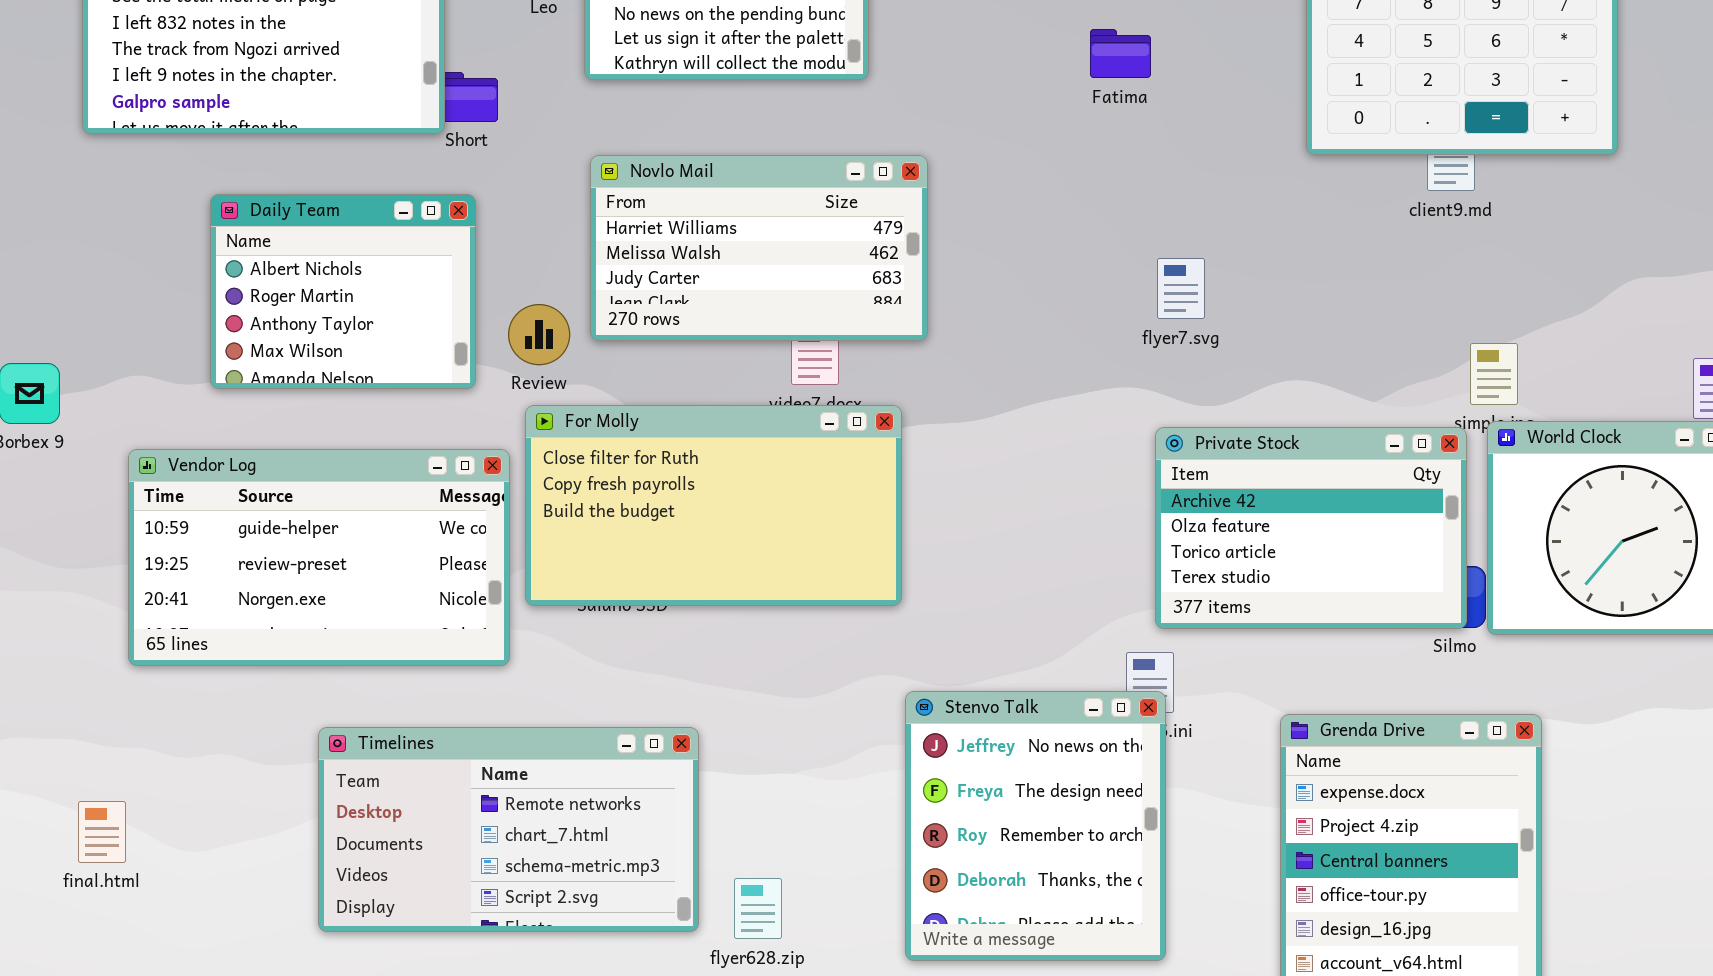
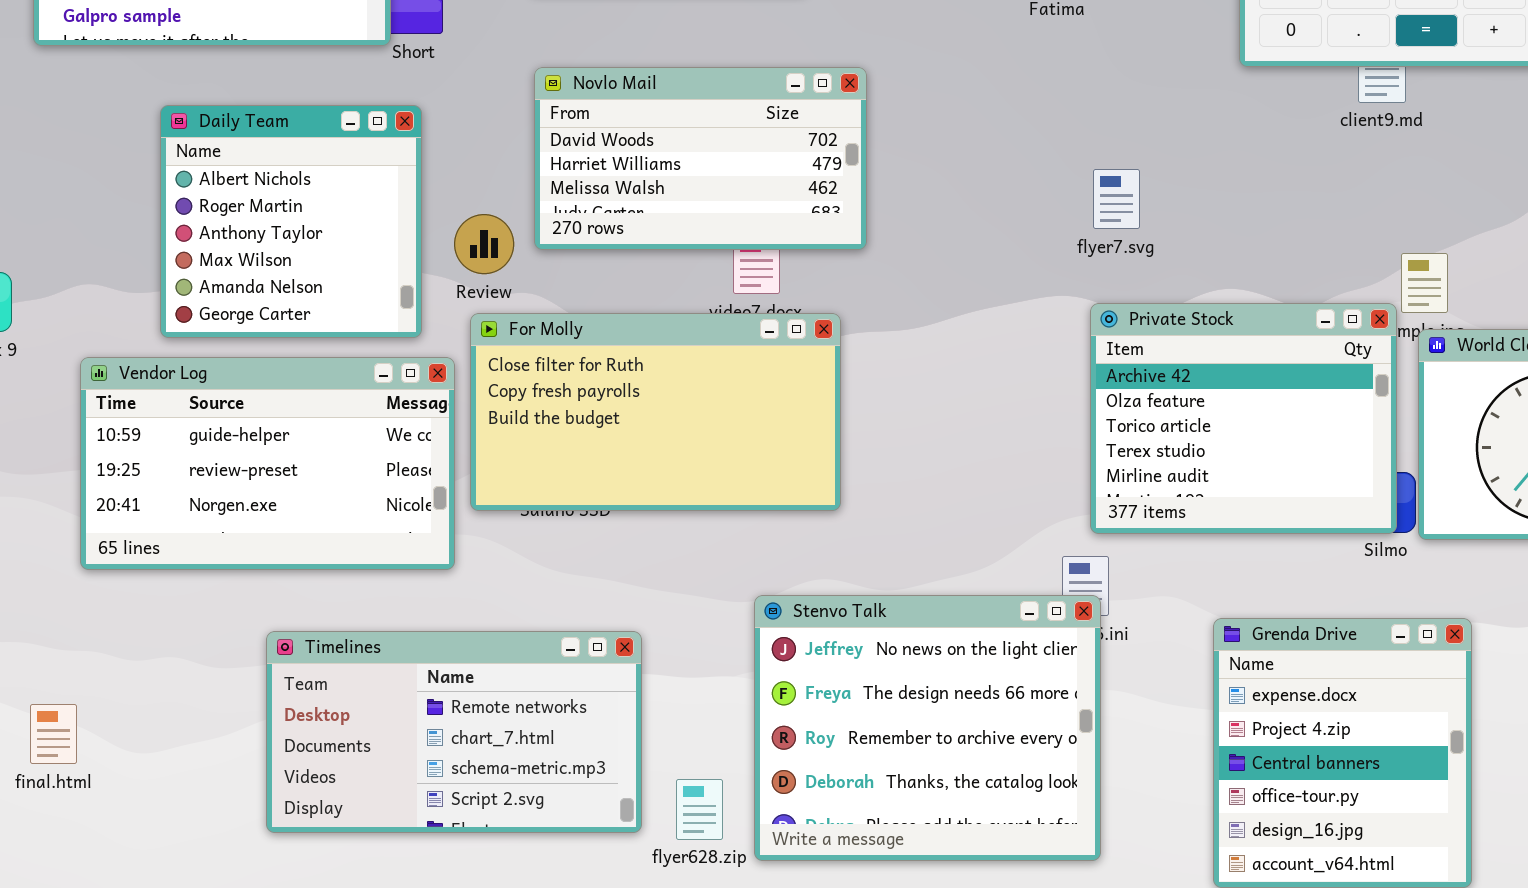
Novlo Mail: [590,155,928,341] -> [534,67,867,250], scrolled up 1 row
Daily Team: [210,194,476,389] -> [160,105,422,338], resized
Private Stock: [1155,427,1467,629] -> [1090,303,1397,534], resized
Stenvo Talk: [905,691,1166,961] -> [754,595,1101,861], resized

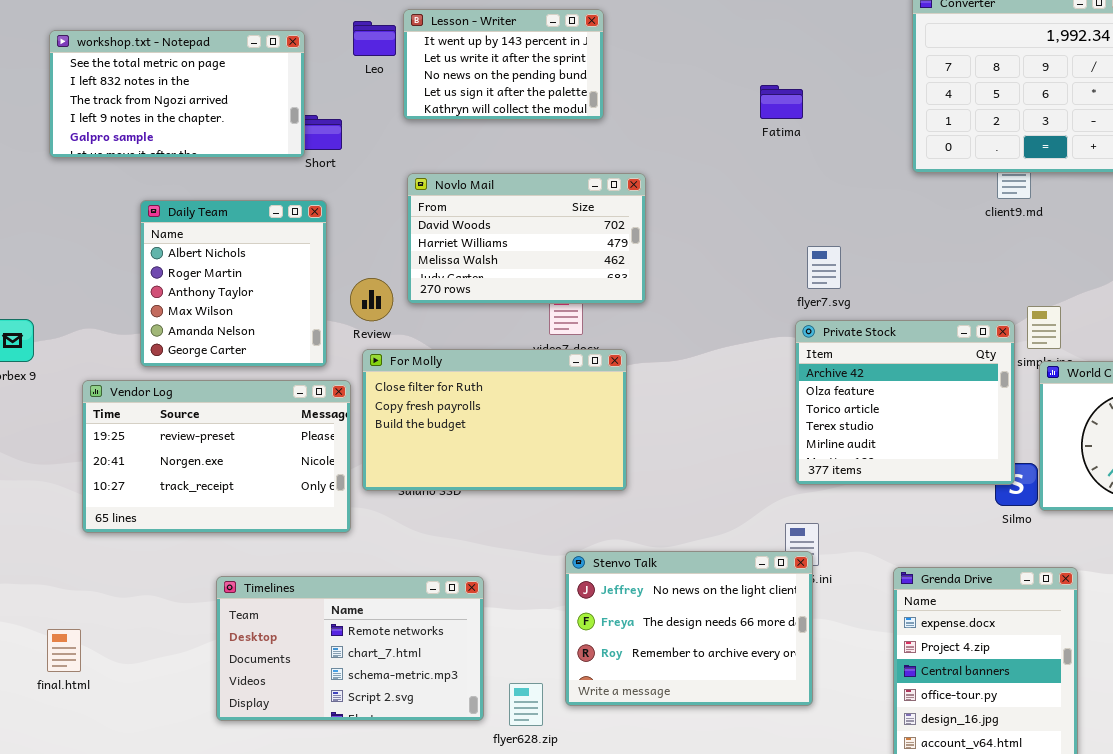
Private Stock: [1090,303,1397,534] -> [795,320,1015,485], moved
Vendor Log: [80,357,455,570] -> [82,380,351,533], scrolled down 1 row
Stenvo Talk: [754,595,1101,861] -> [565,551,813,706], resized

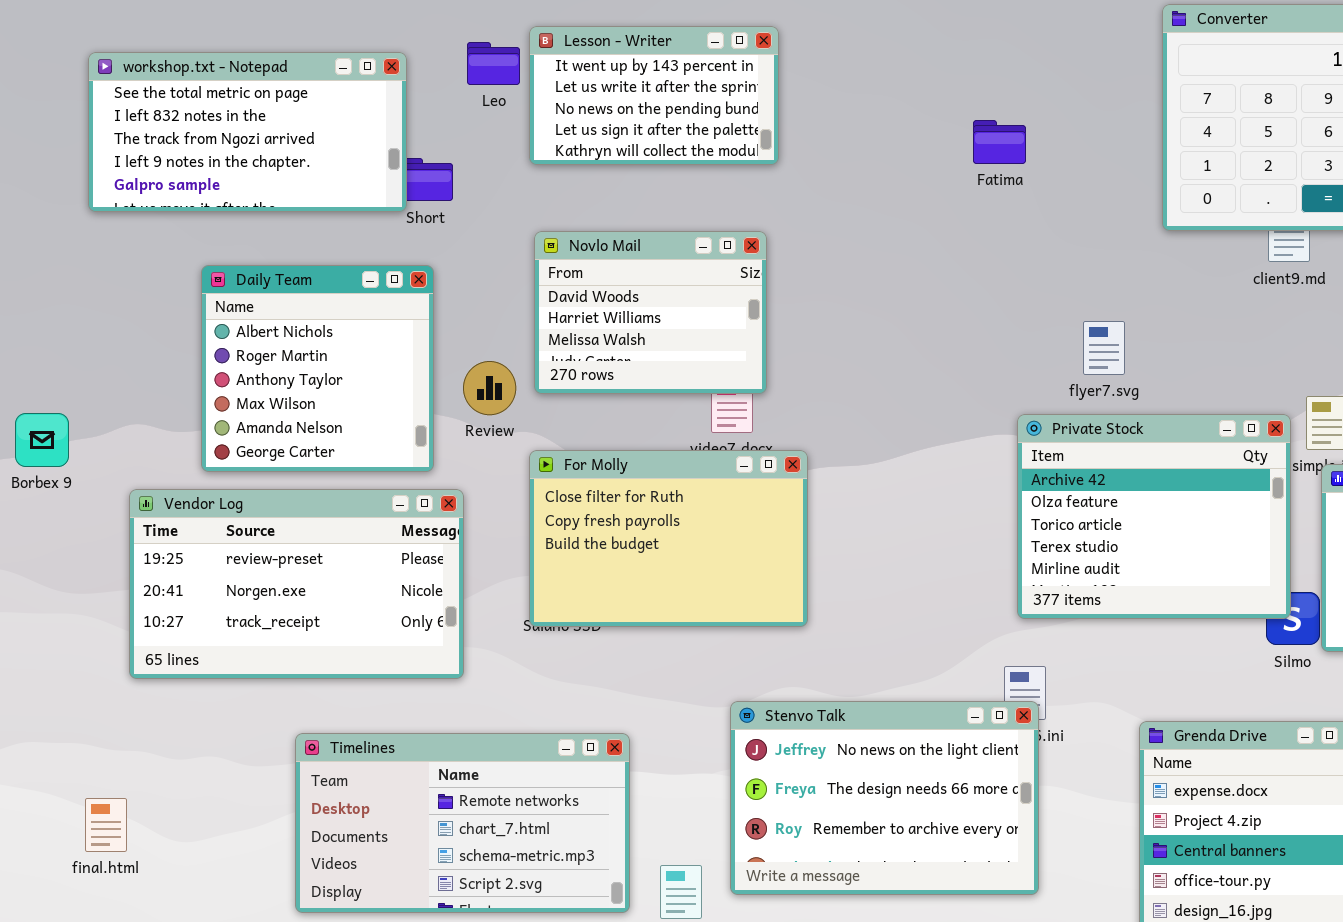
Novlo Mail: [407,173,646,304] -> [534,231,767,394], resized
flyer7.svg: [807,246,841,289] -> [1083,321,1125,375], moved
For Molly: [362,349,627,491] -> [529,450,808,627], resized

